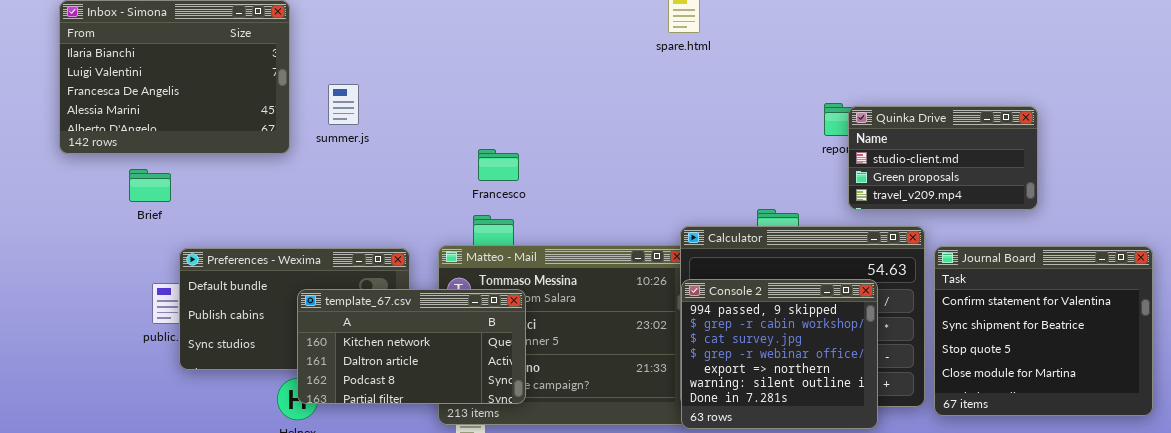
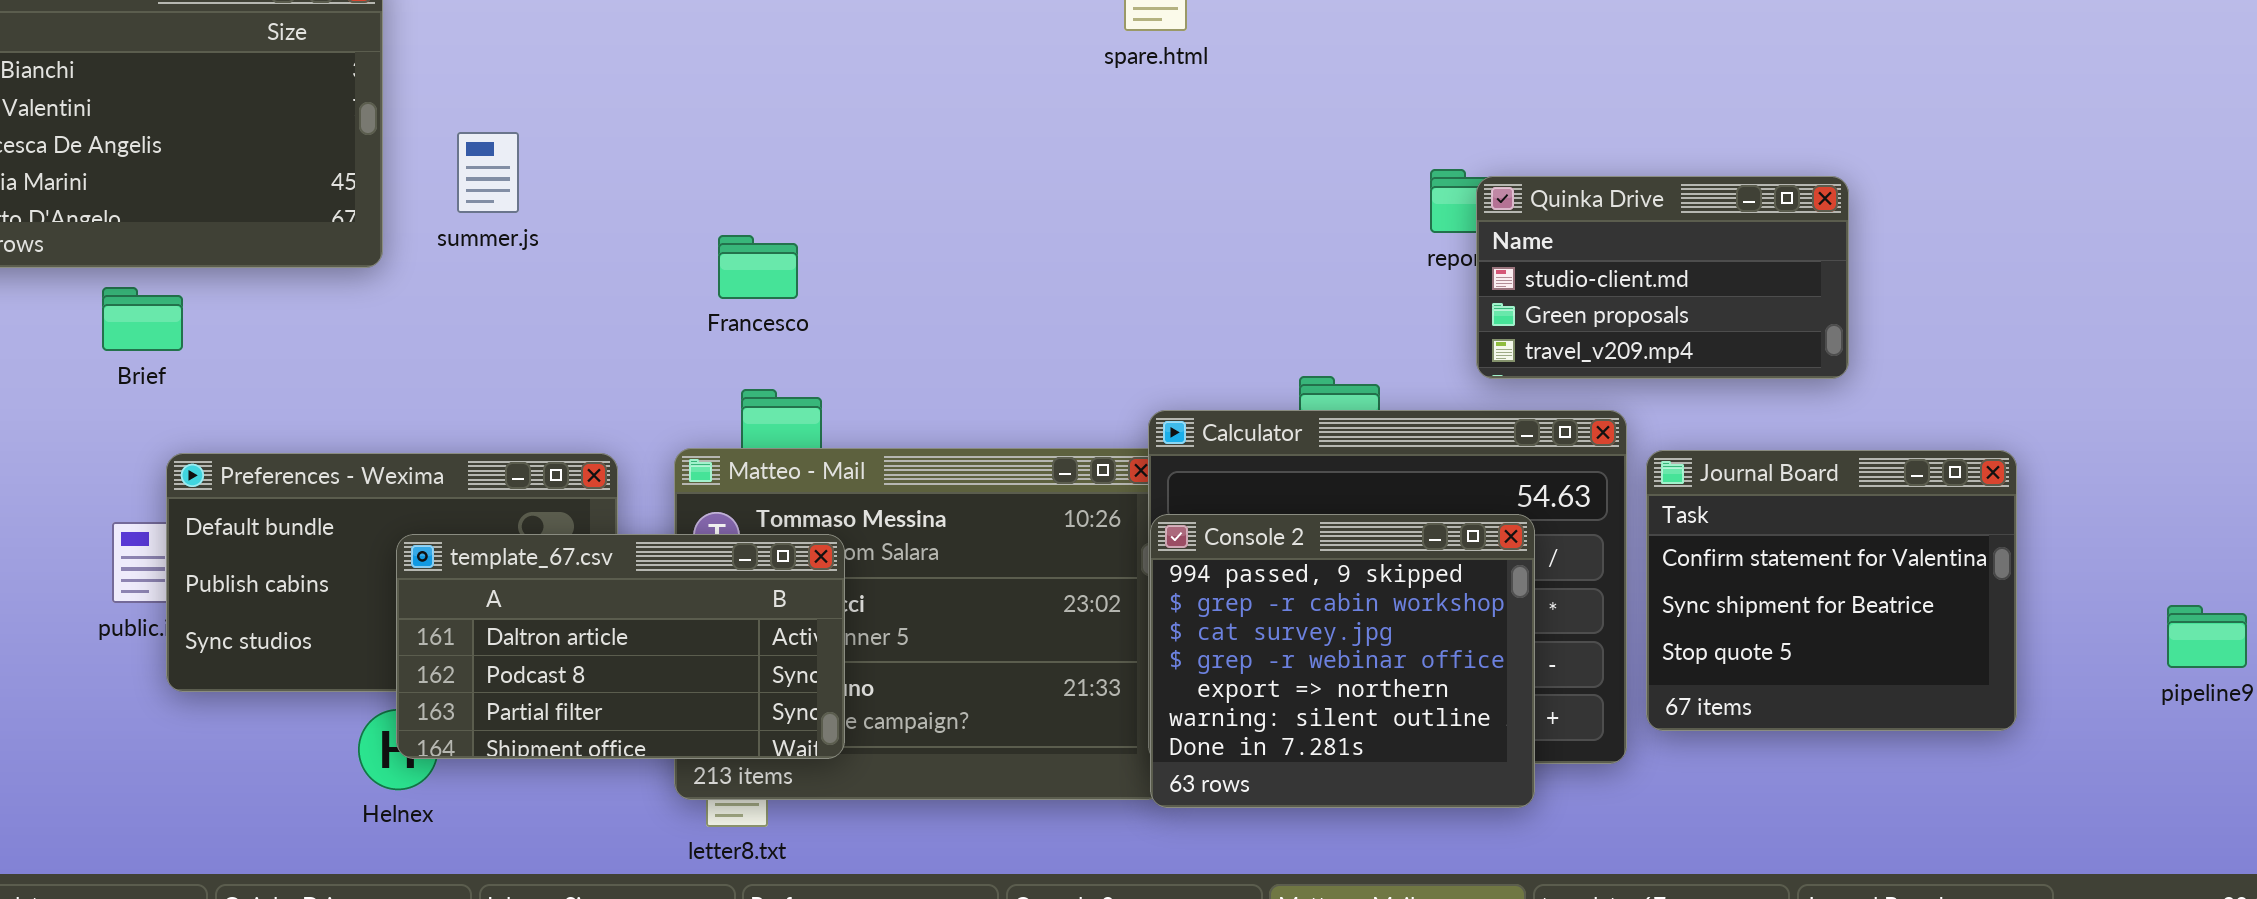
Francesco: [478,149,519,181] -> [718,235,798,299], moved
Brief: [129,169,171,202] -> [102,287,183,351], moved
Journal Board: [934,246,1153,416] -> [1646,450,2017,731], resized
template_67.csv: [297,289,526,404] -> [396,534,845,759], scrolled down 1 row

